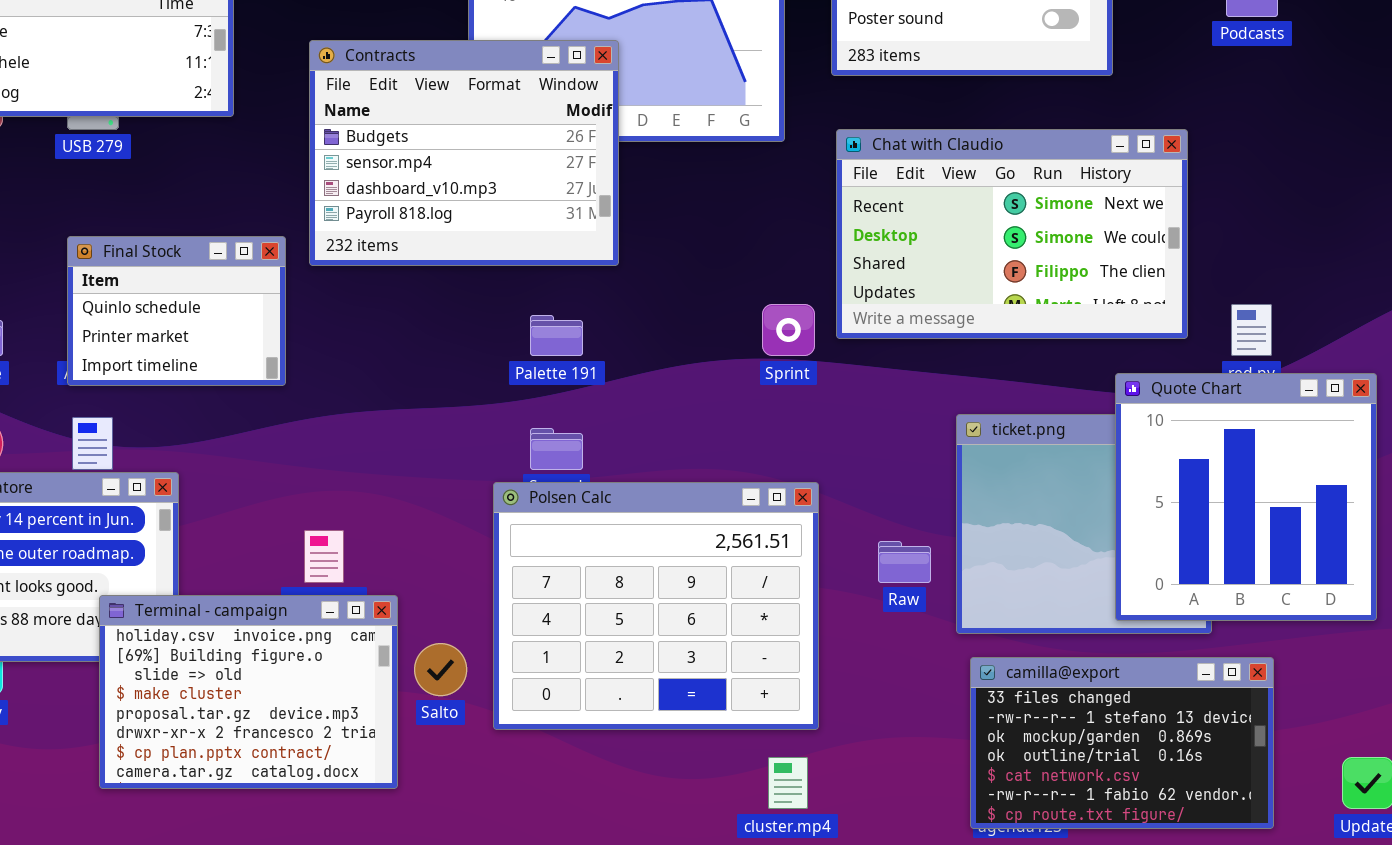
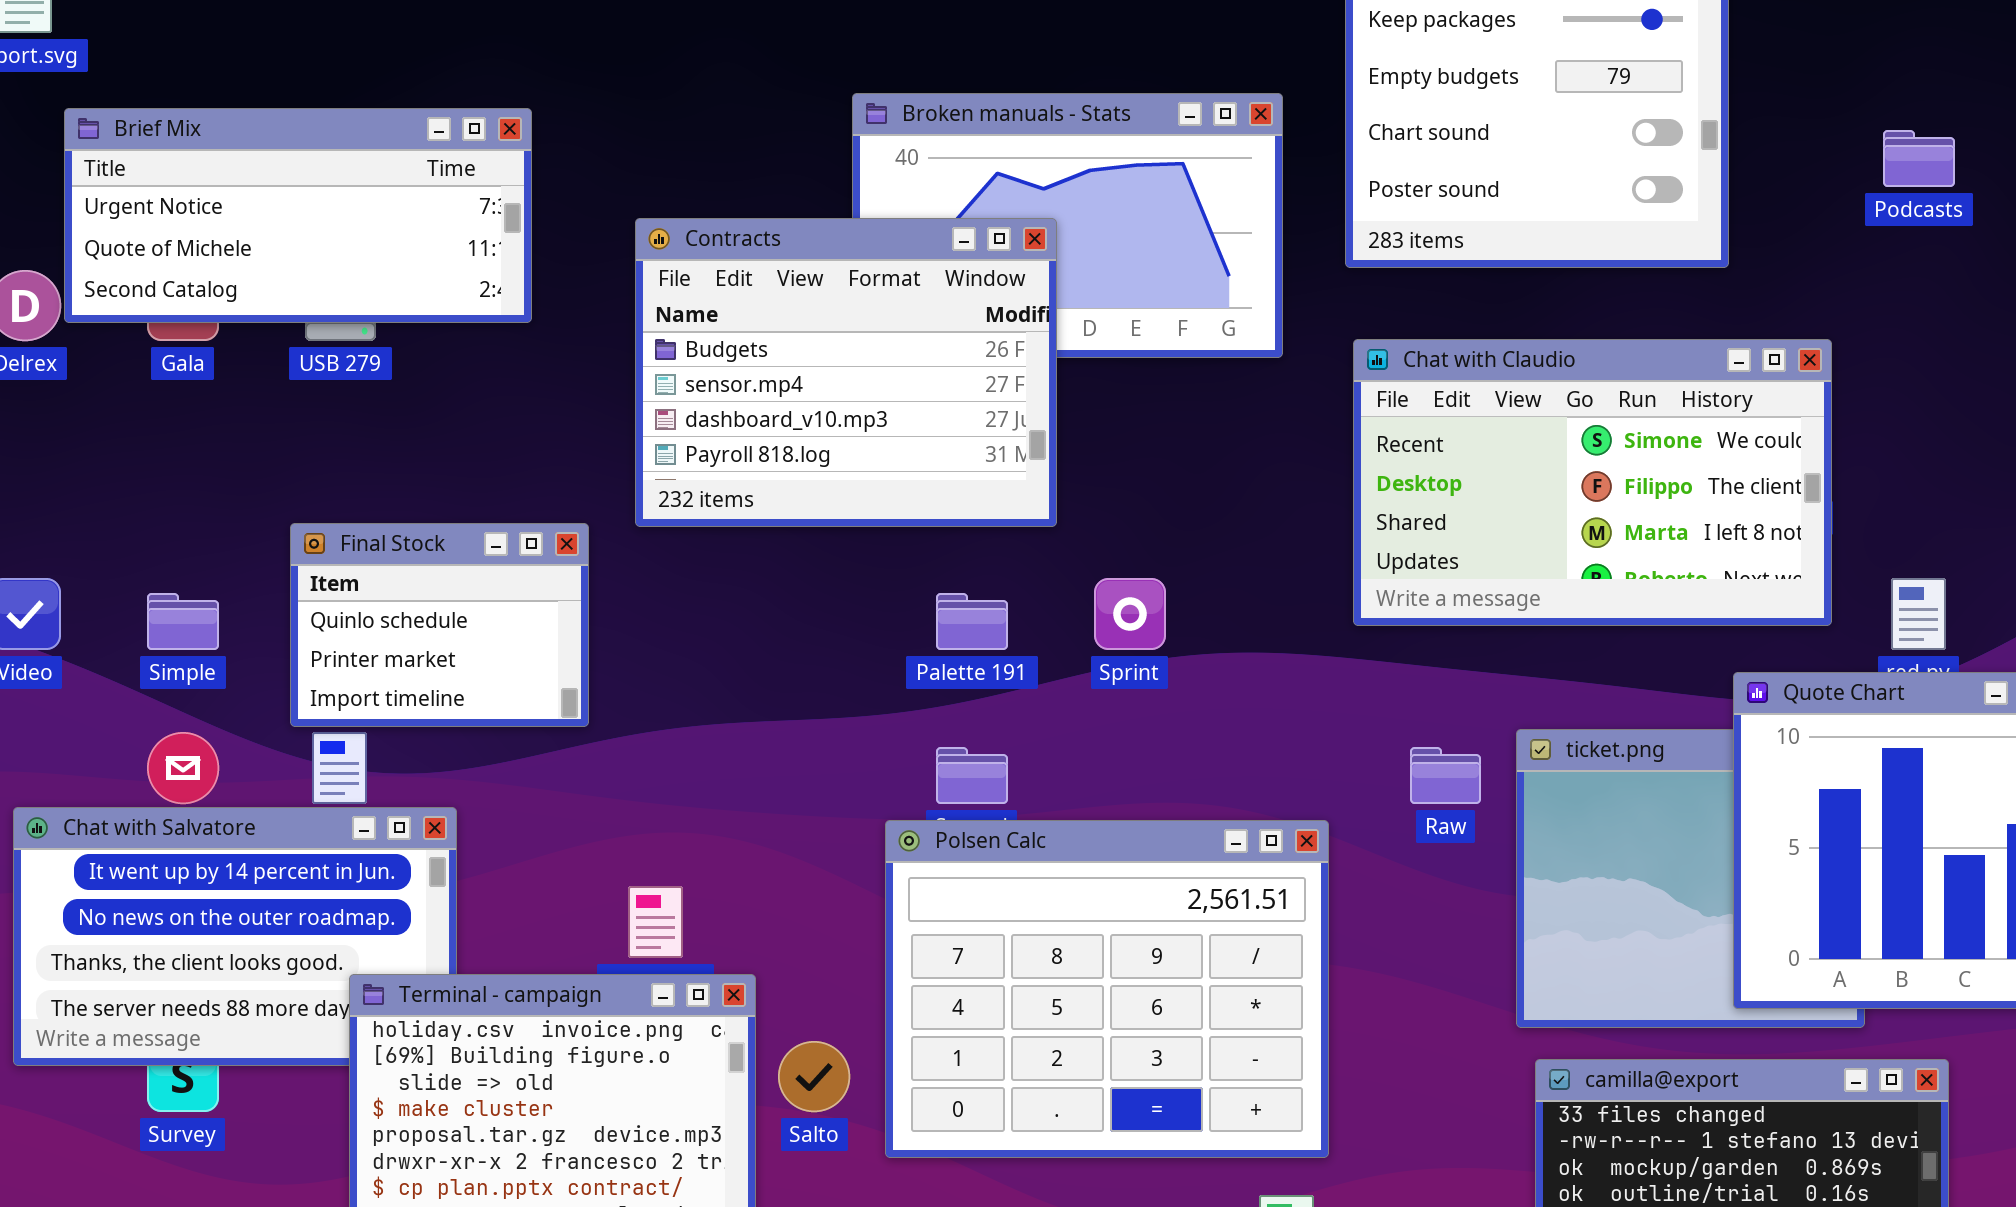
Chat with Claudio: [836,129,1188,339] -> [1353,339,1832,626], scrolled down 1 row
Final Stock: [67,236,286,386] -> [290,523,589,727], moved
Sprint: [762,304,815,356] -> [1094,578,1166,650], moved
Raw: [878,541,931,583] -> [1410,747,1481,804], moved

